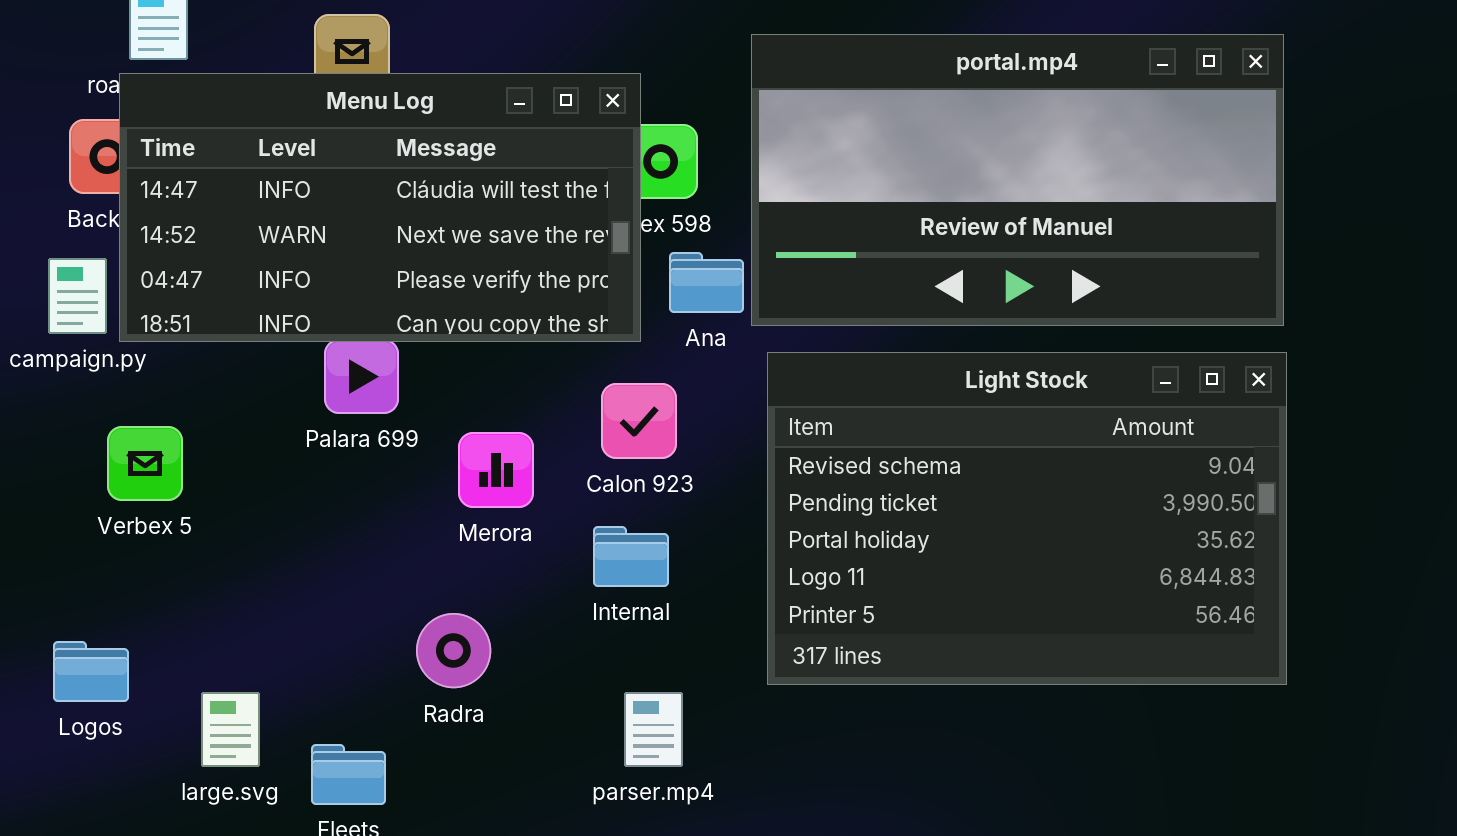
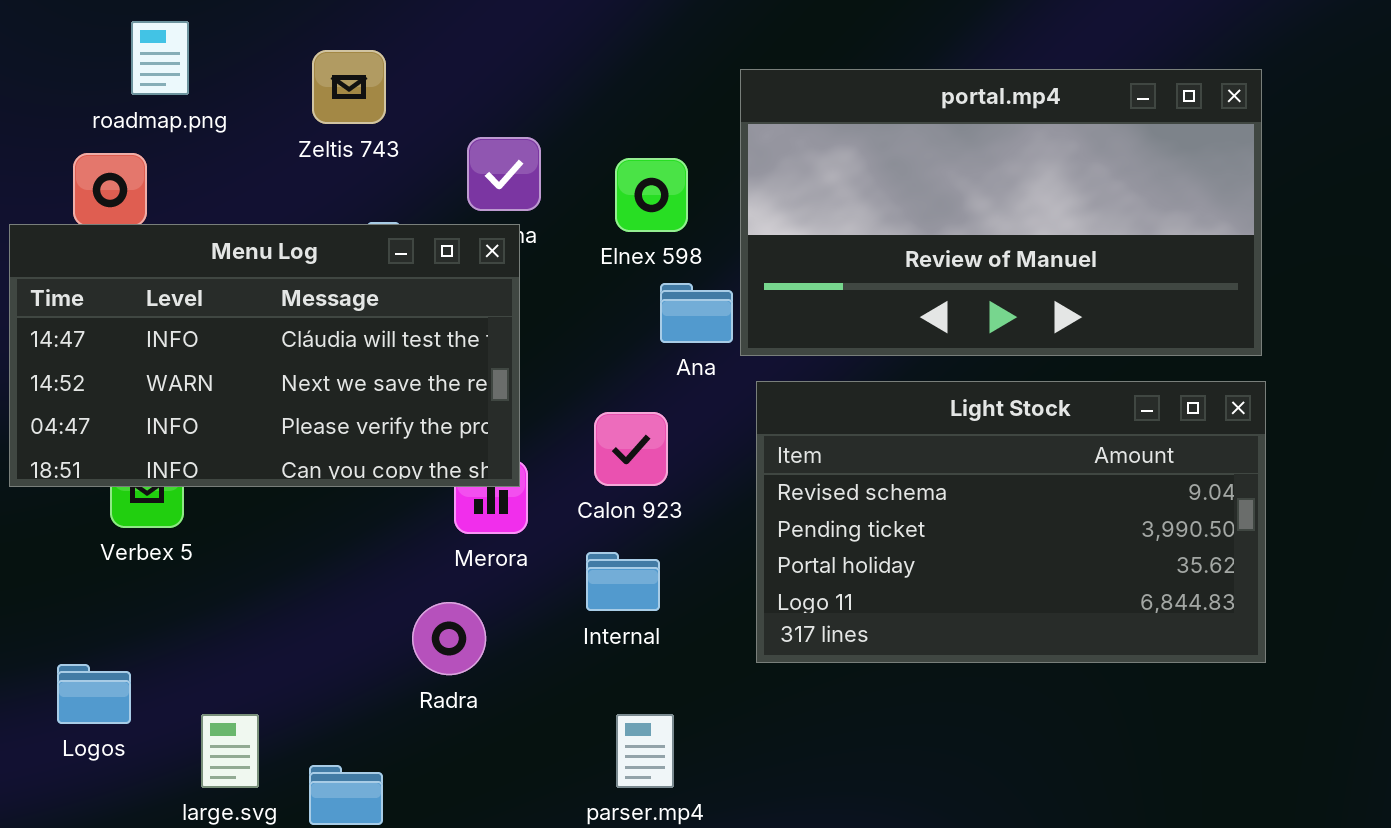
Menu Log: [119,73,641,342] -> [9,224,520,487], moved
Light Stock: [767,352,1287,685] -> [756,381,1266,663], resized
Radra: [416,613,491,688] -> [412,602,486,675], moved

